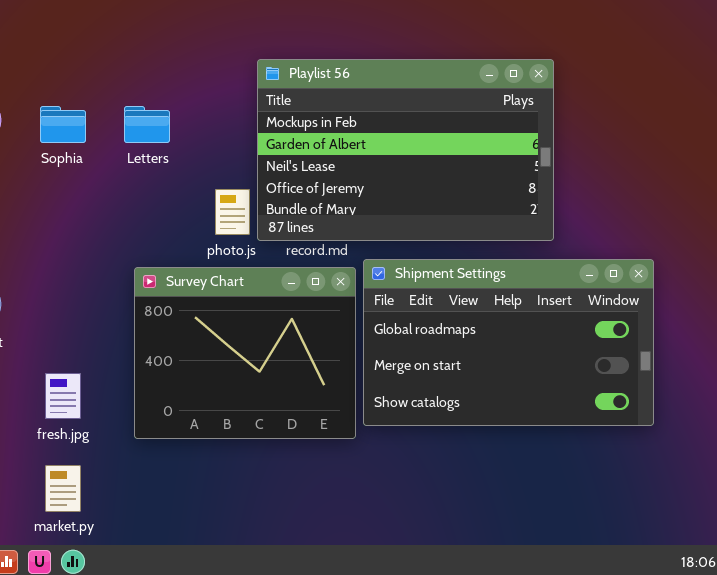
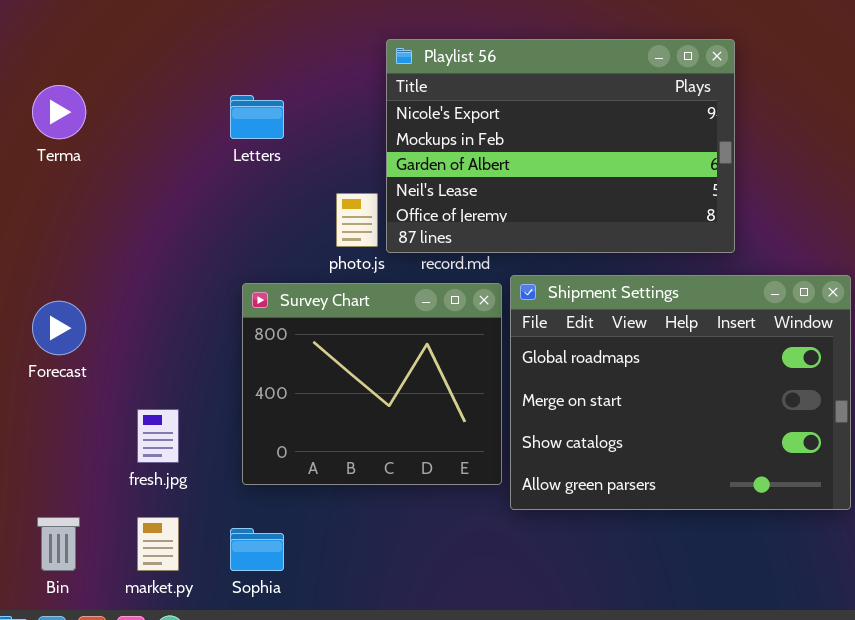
Playlist 56: [257,59,554,241] -> [386,39,735,253], scrolled up 1 row
Sophia: [40,106,86,143] -> [230,528,284,571], moved
Shipment Settings: [363,259,654,426] -> [510,275,851,510], resized

